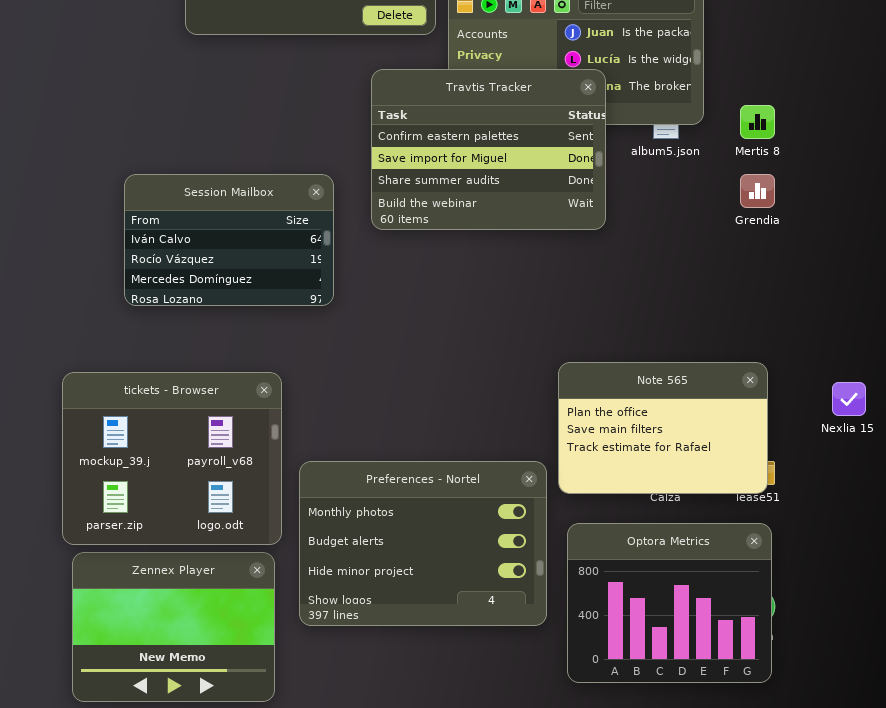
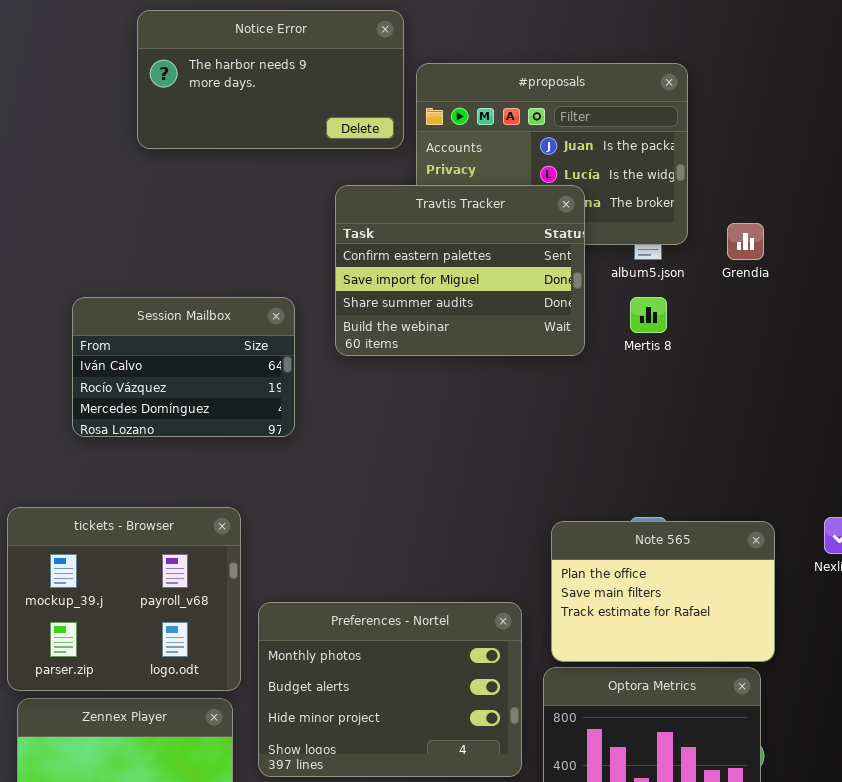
Mertis 8: [740,105,775,139] -> [630,297,667,333], moved
Grendia: [740,174,775,208] -> [727,223,764,260], moved
Note 565: [558,362,768,494] -> [551,521,775,662], moved

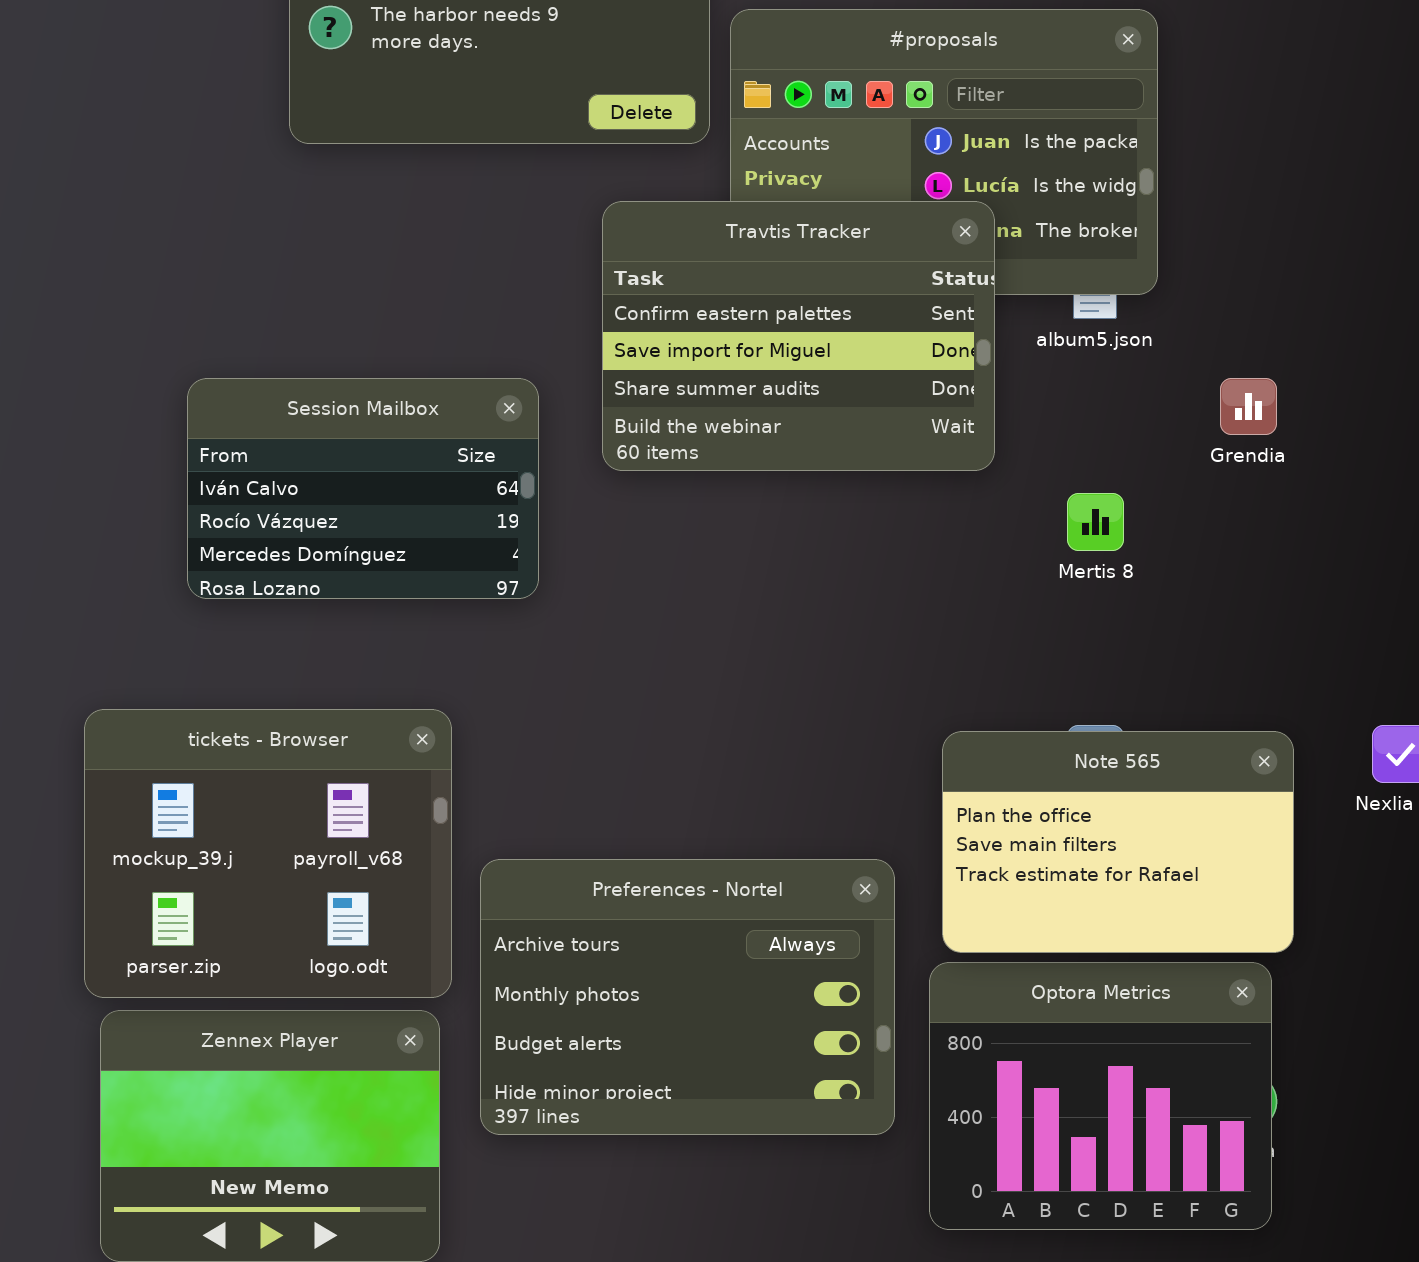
Grendia: [727,223,764,260] -> [1220,378,1277,435], moved
Mertis 8: [630,297,667,333] -> [1067,493,1124,551], moved
Preferences - Nortel: [258,602,522,777] -> [480,859,895,1135], scrolled up 1 row

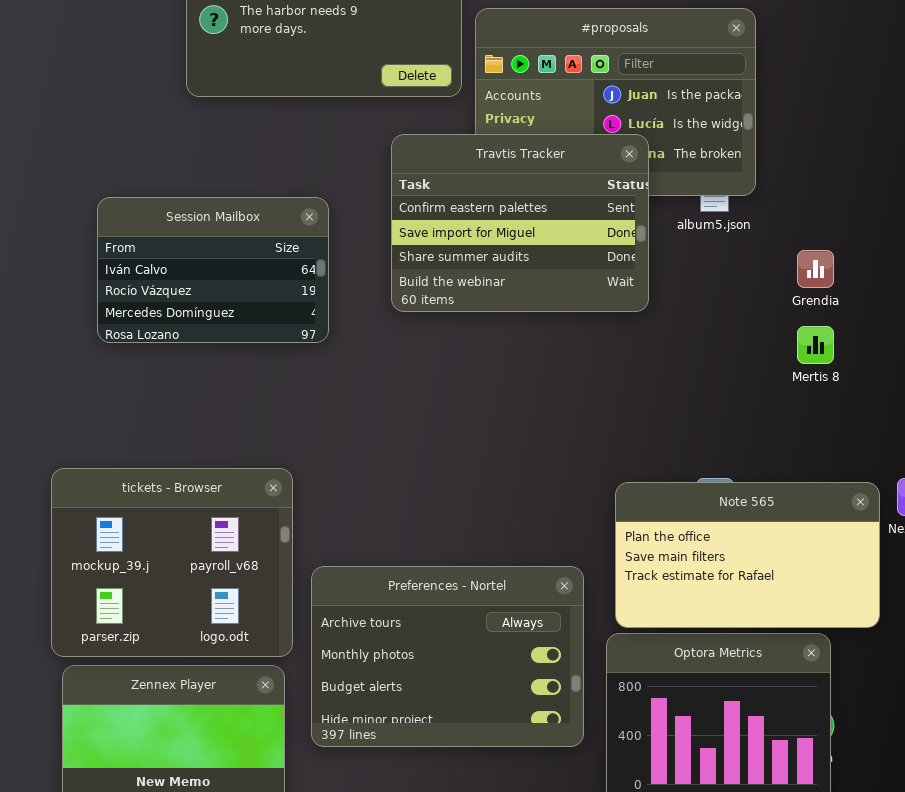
Session Mailbox: [187,378,539,599] -> [97,197,329,343], moved
Mertis 8: [1067,493,1124,551] -> [797,326,834,364], moved
Note 565: [942,731,1294,953] -> [615,482,880,628], resized

